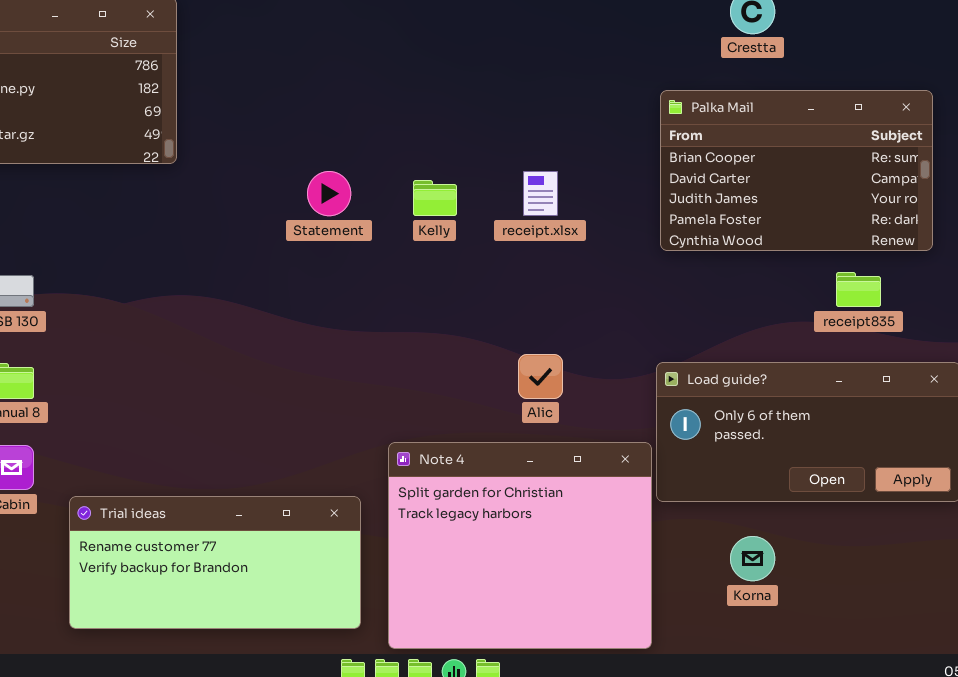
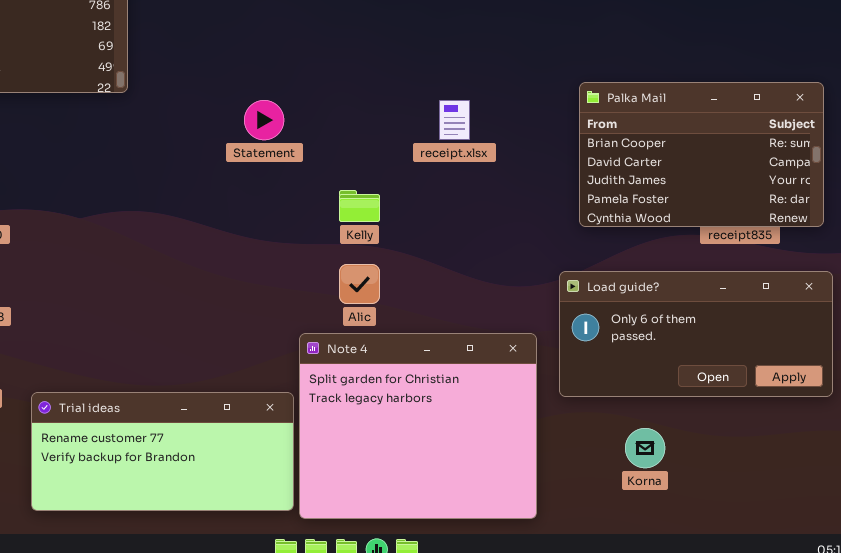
Palka Mail: [660,90,933,251] -> [579,82,824,227], moved
Kelly: [413,180,457,216] -> [339,190,380,222], moved
Alic: [518,354,563,399] -> [339,264,380,304], moved
Note 4: [388,442,652,649] -> [299,333,537,519], moved

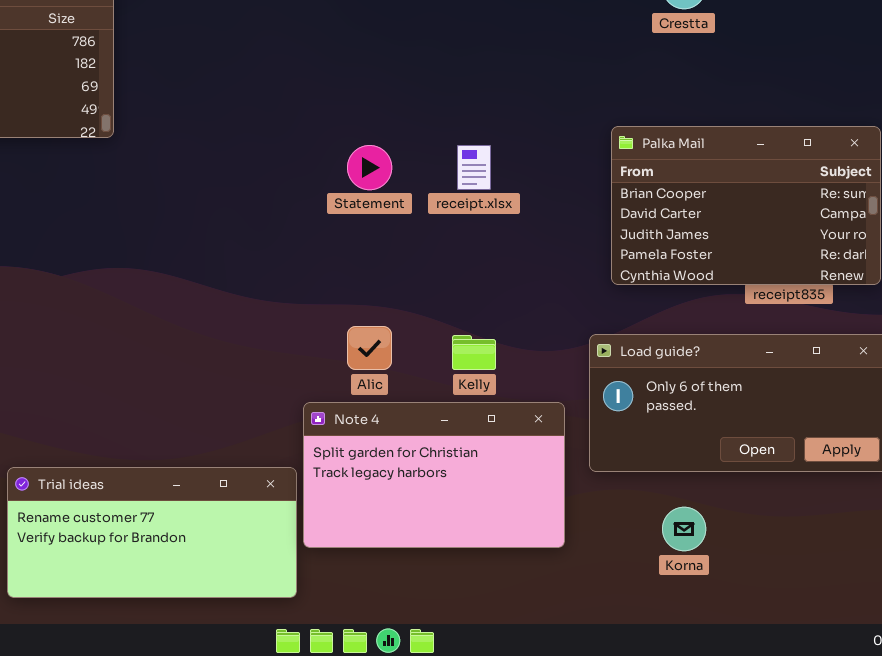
Statement: [244,100,284,140] -> [347,145,392,190], moved
Kelly: [339,190,380,222] -> [452,335,496,370], moved
Note 4: [299,333,537,519] -> [303,402,565,548], resized

